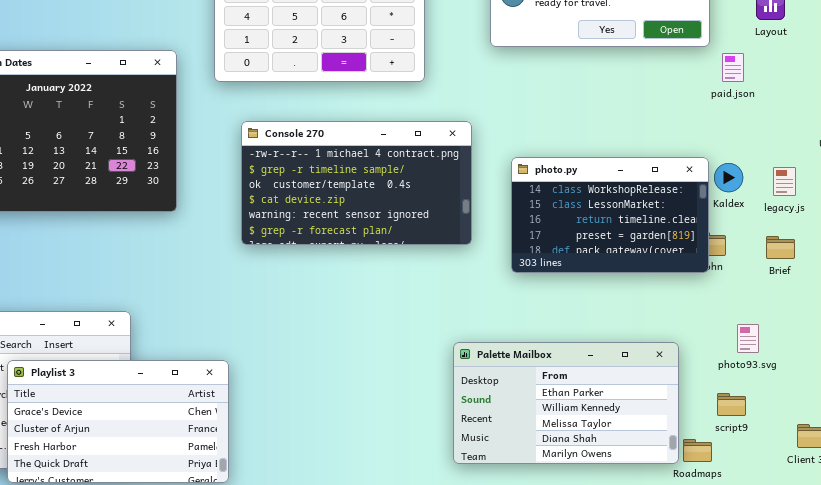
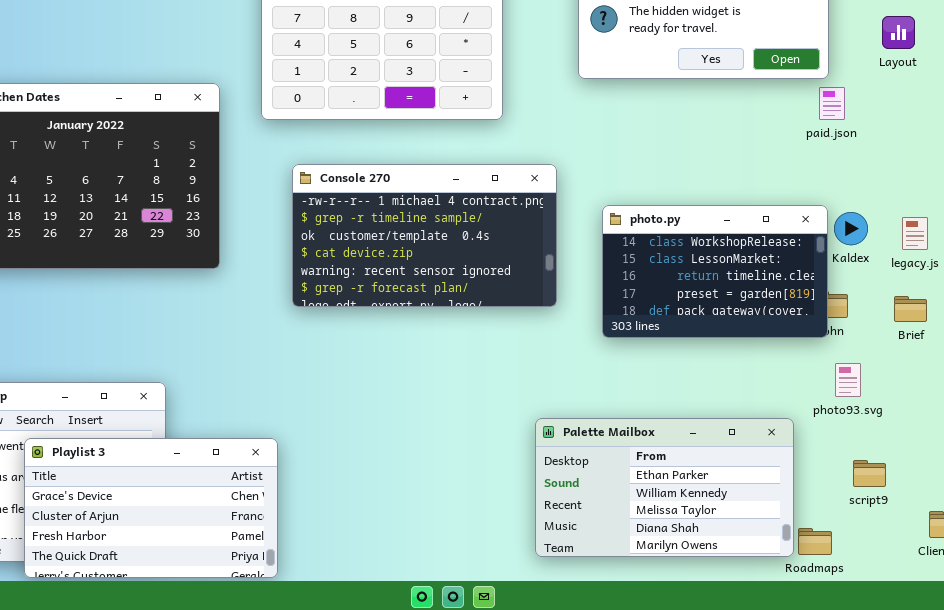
paid.json: [722,53,744,82] -> [819,87,845,120], moved
photo93.svg: [737,324,759,353] -> [835,363,861,397], moved
script9: [717,393,746,416] -> [853,460,886,487], moved

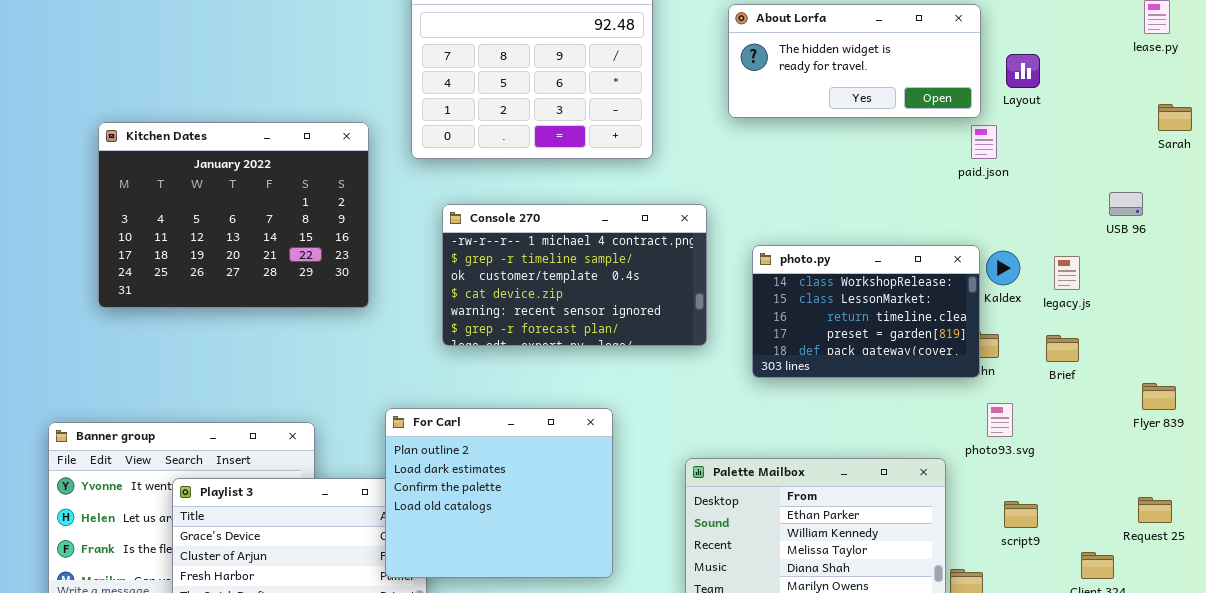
Layout: [882,16,915,49] -> [1006,54,1040,88], moved
For Carl: none -> [385,408,613,578], opened

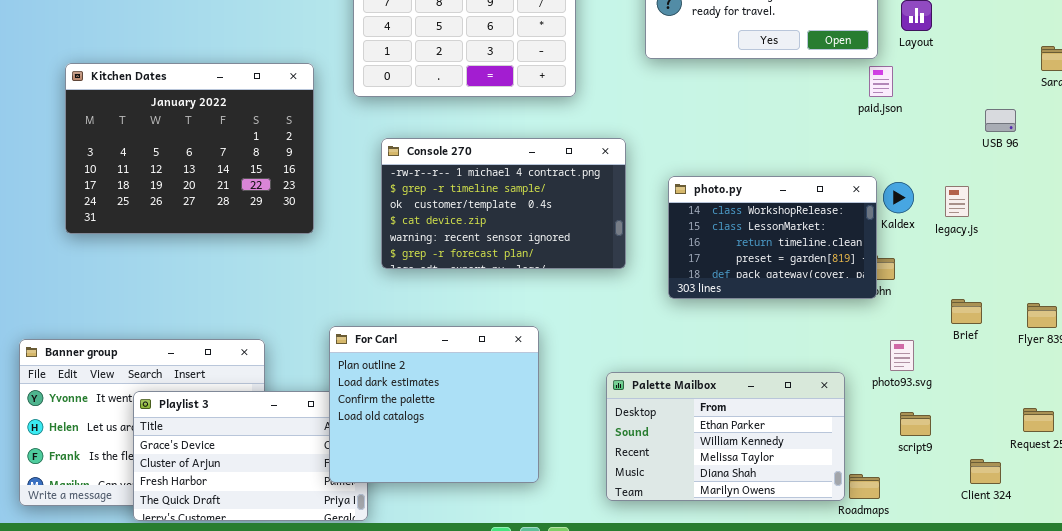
USB 96: [1109,192,1143,216] -> [985,109,1016,132], moved
Brief: [1046,335,1079,362] -> [951,299,982,324], moved
photo93.svg: [987,403,1013,437] -> [890,340,914,371], moved

